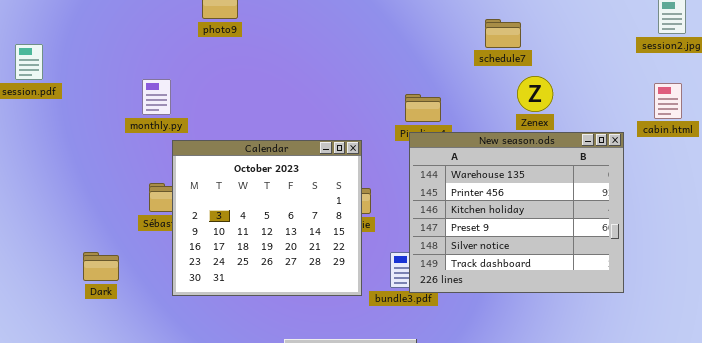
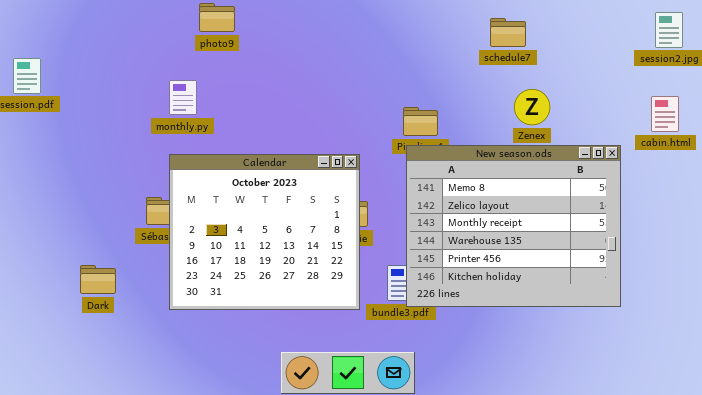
schedule7: [485,19,521,48] -> [490,18,526,47], moved
monthly.py: [142,79,171,115] -> [169,80,197,115], moved
New season.ods: [409,132,624,293] -> [406,145,621,307], scrolled up 3 rows

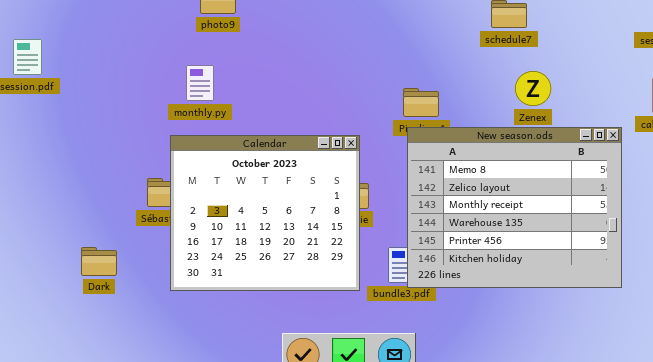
monthly.py: [169,80,197,115] -> [186,65,214,101], moved

